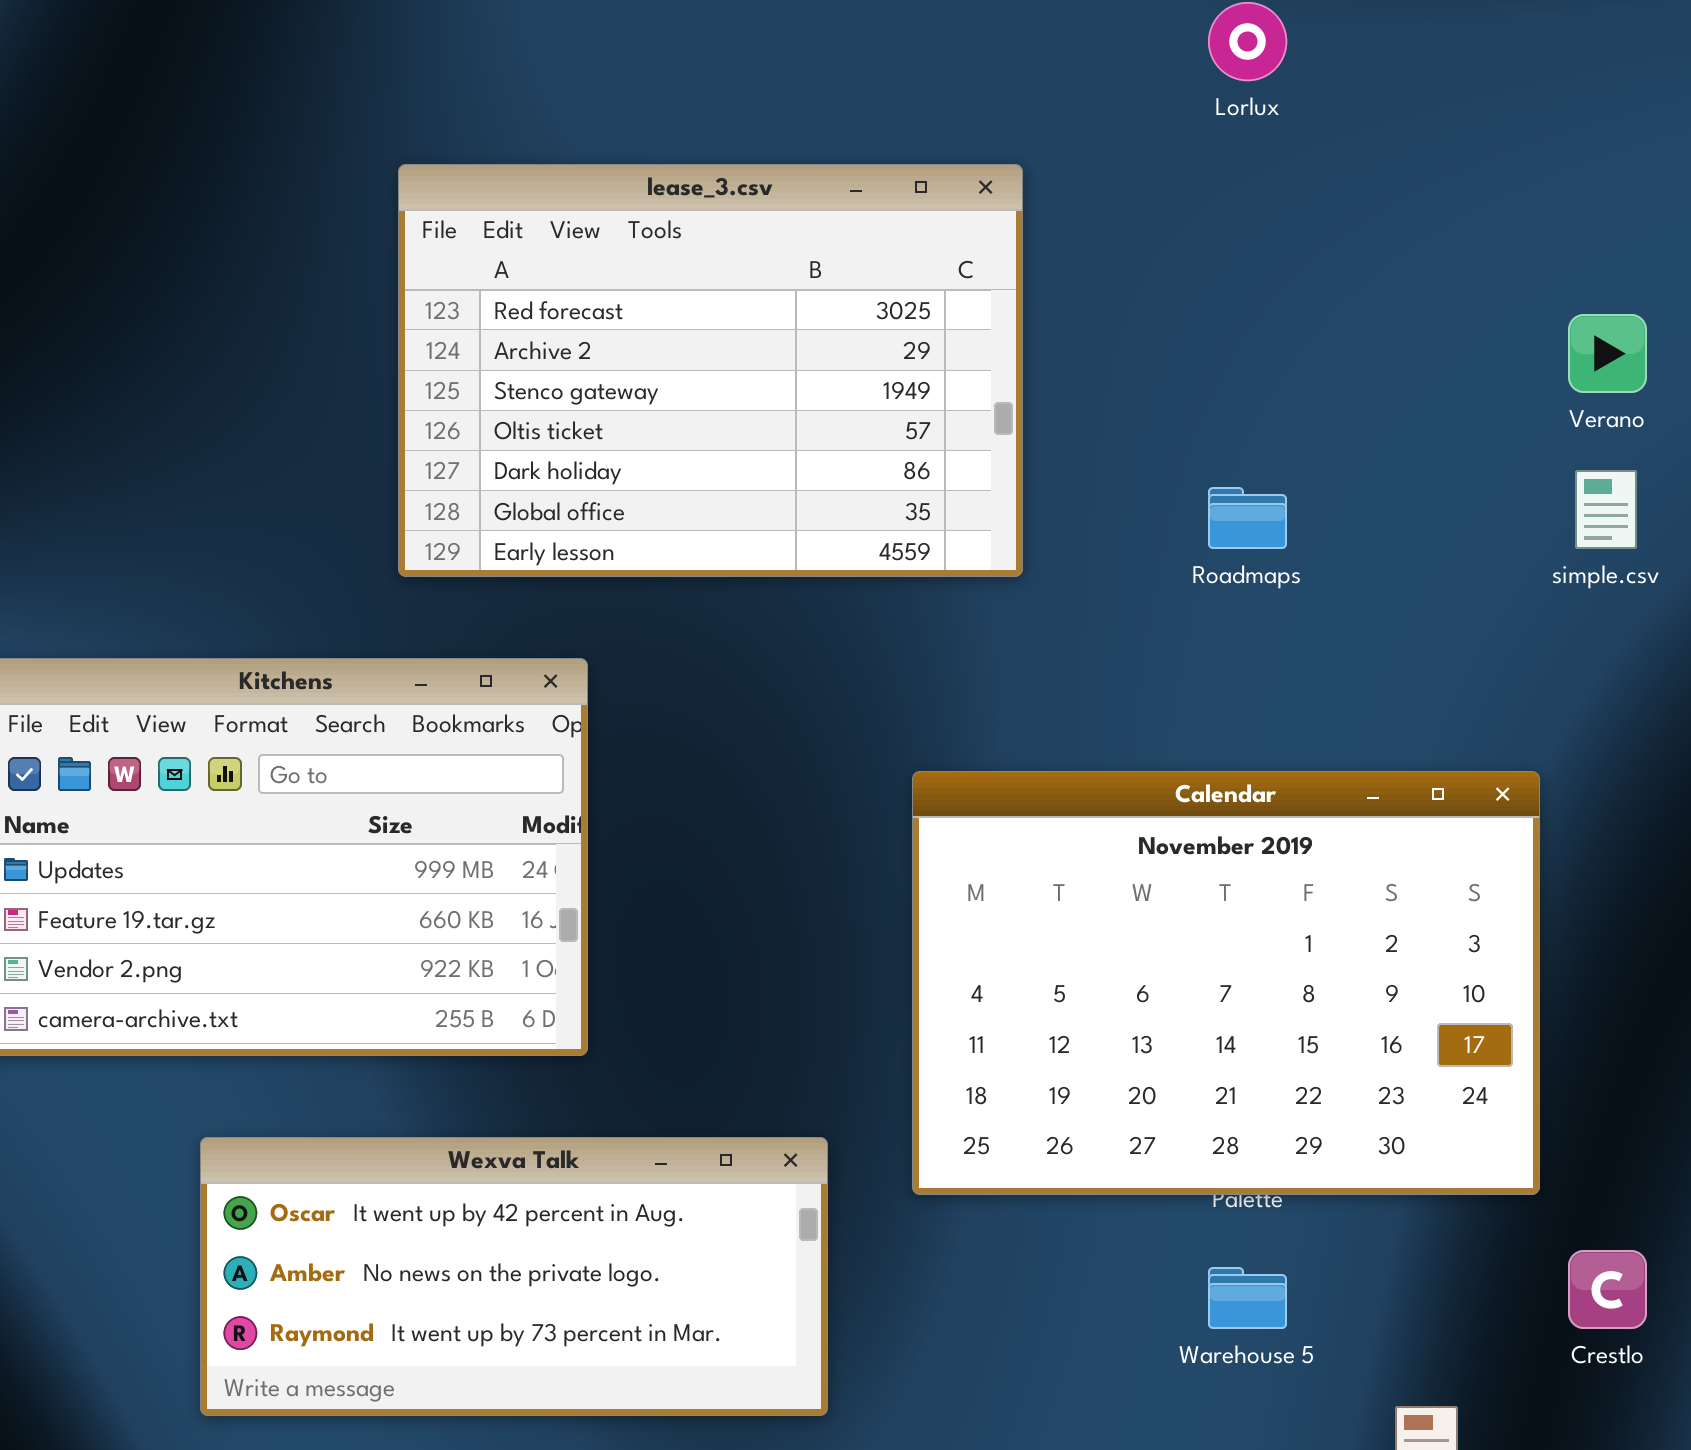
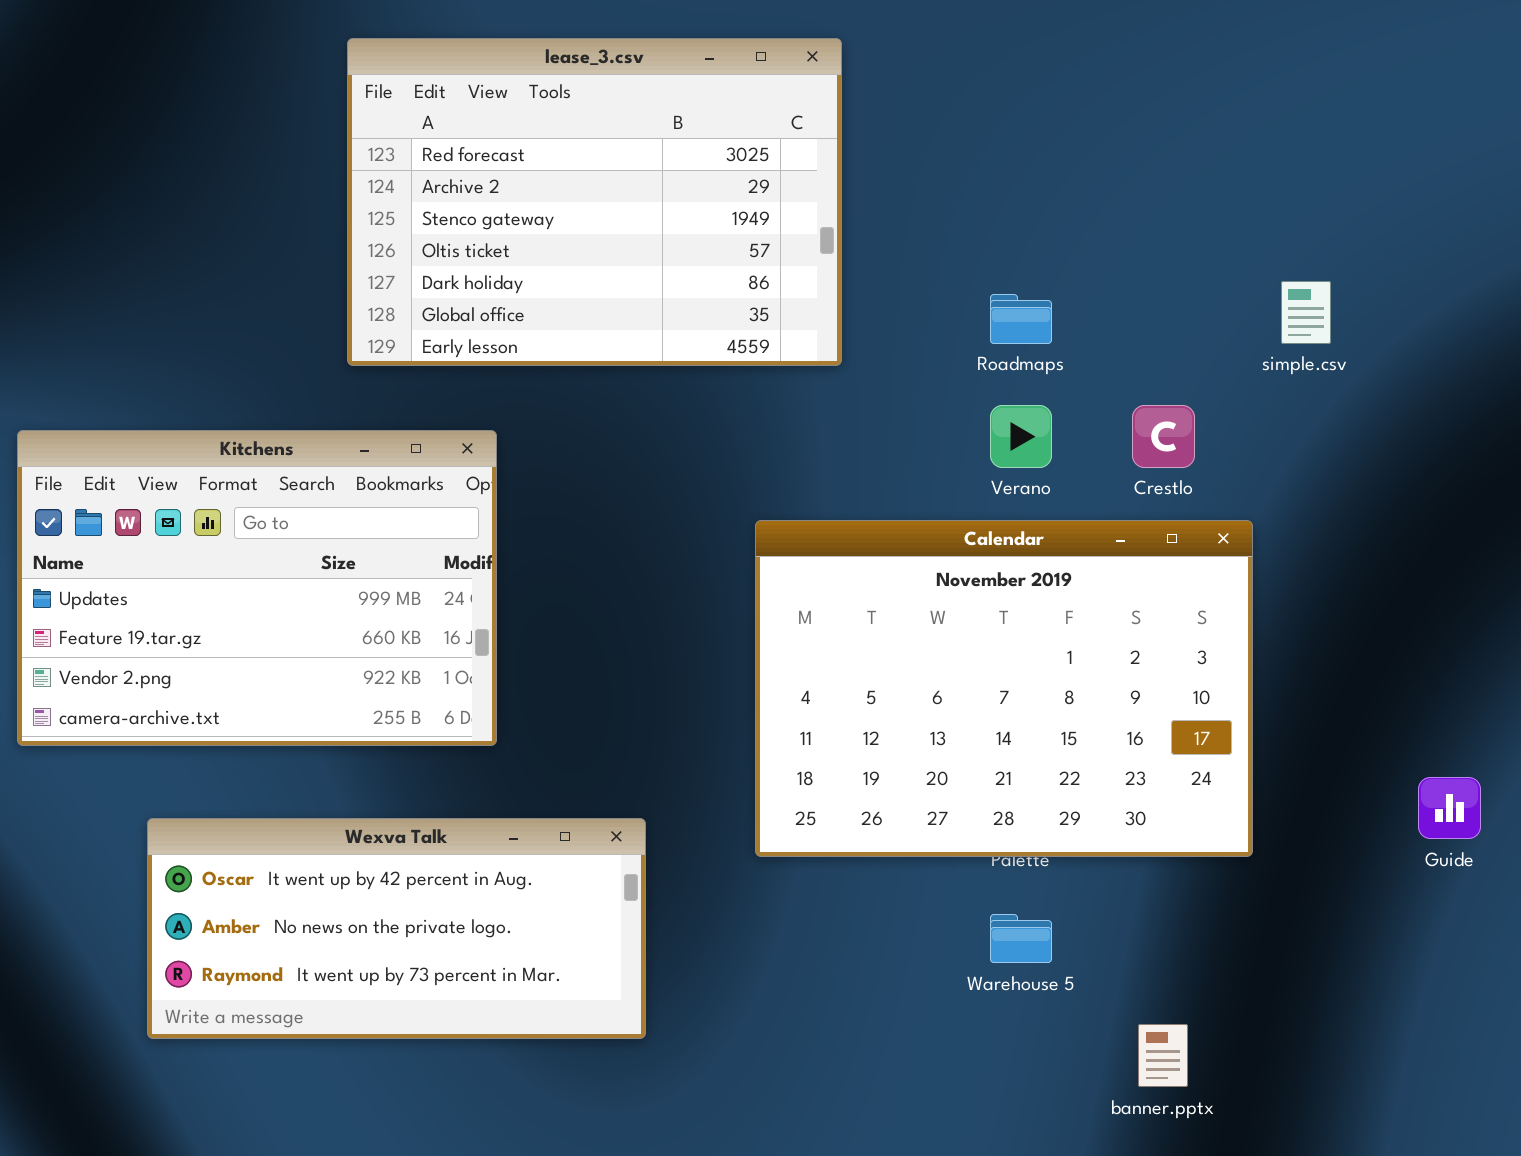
Verano: [1568,314,1647,393] -> [990,405,1052,468], moved
Wexva Talk: [200,1137,828,1416] -> [147,818,646,1039], moved
Crestlo: [1568,1250,1647,1329] -> [1132,405,1195,468], moved

